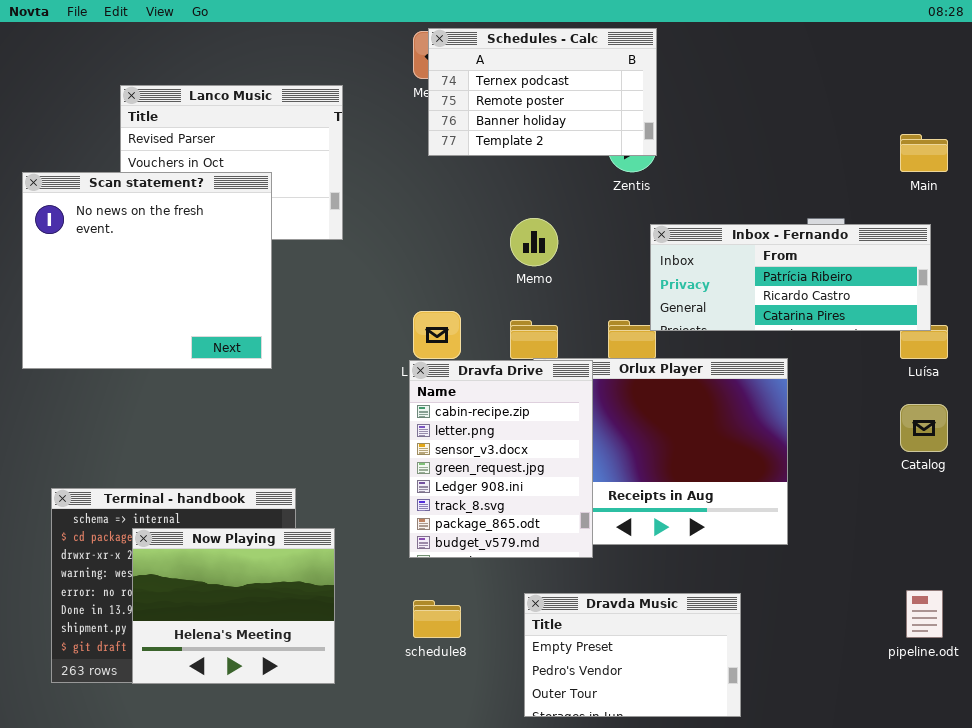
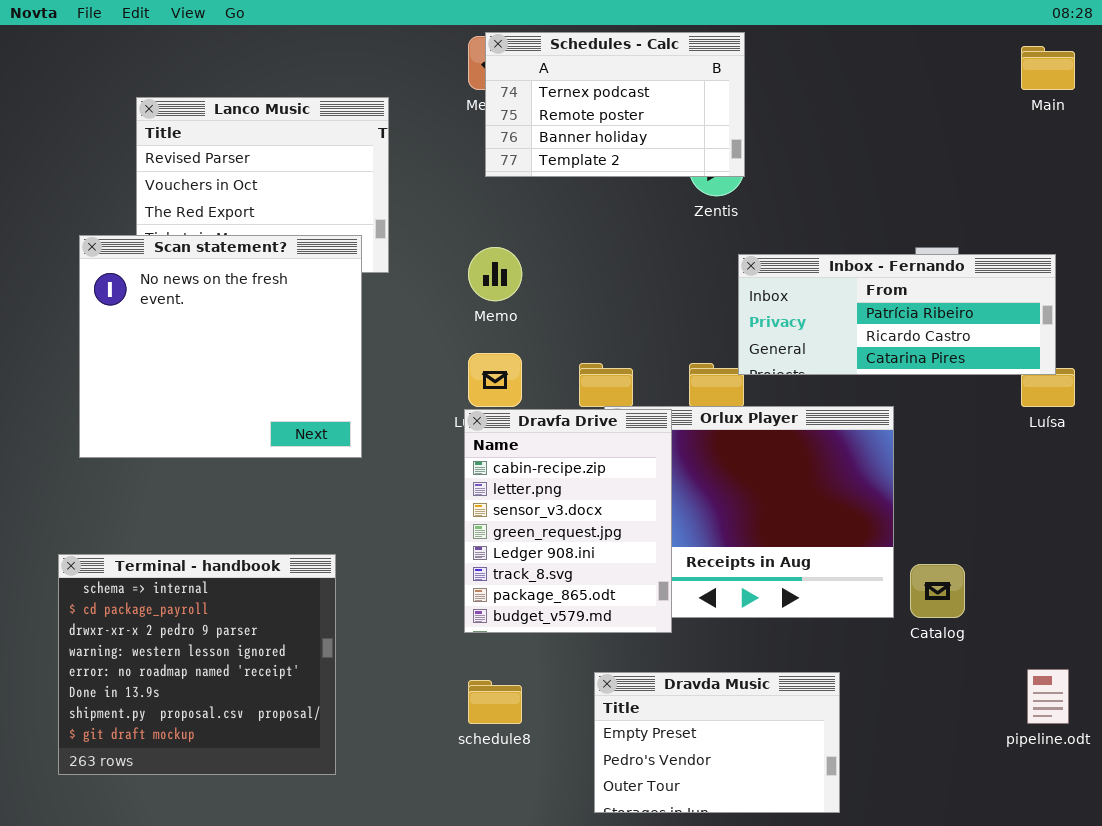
Main: [900,134,948,172] -> [1021,46,1075,90], moved
Scan statement?: [22,172,272,369] -> [79,235,362,458], moved
Memo: [510,218,558,266] -> [468,247,522,301], moved
Catalog: [900,404,948,452] -> [910,564,965,618], moved
Now Playing: [132,528,335,684] -> none, closed

